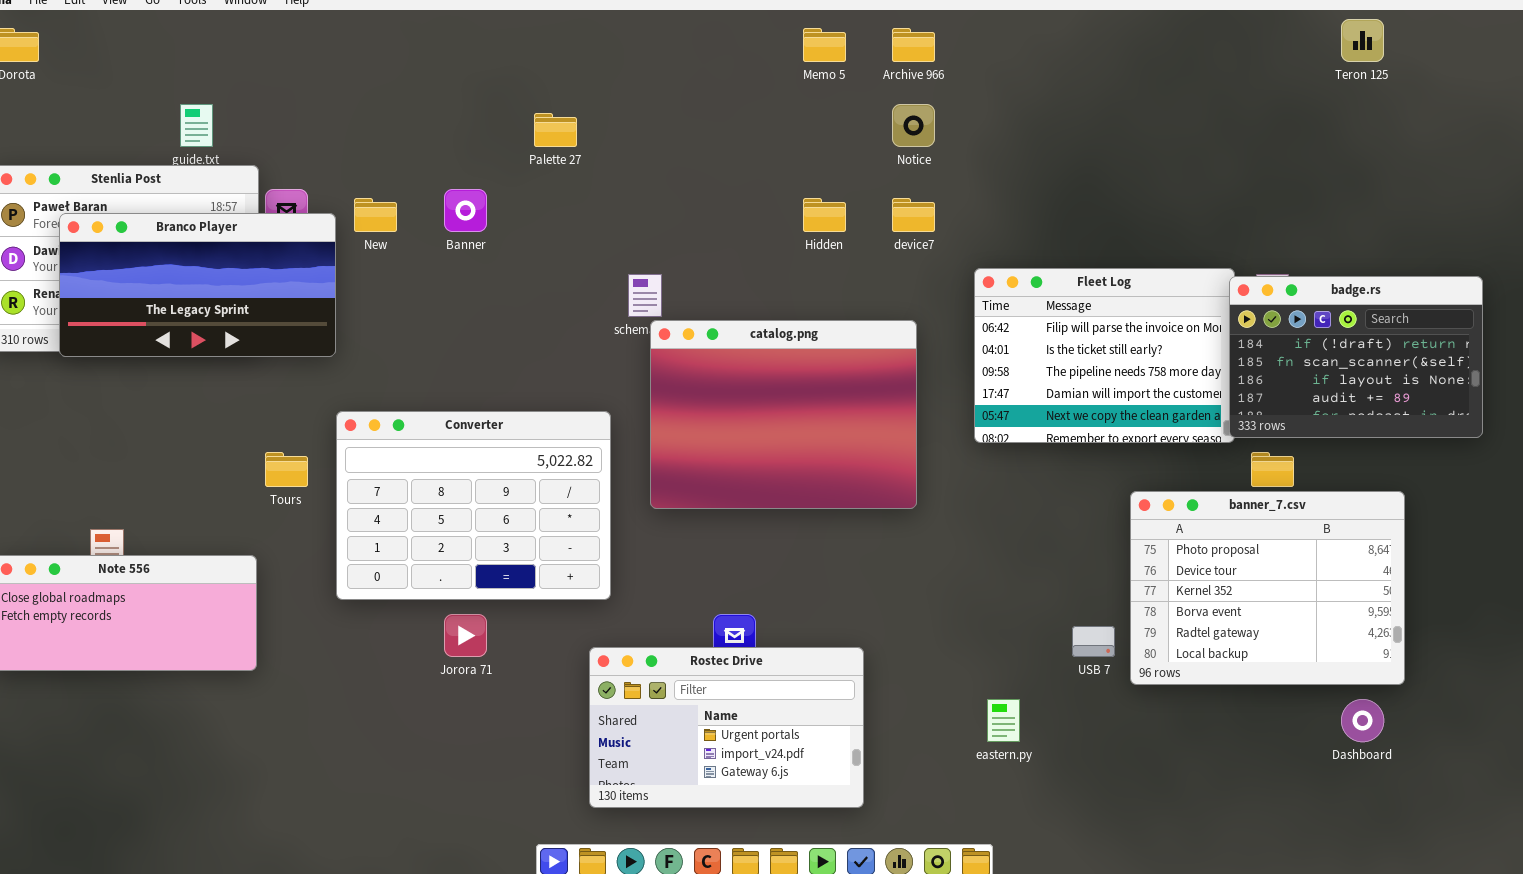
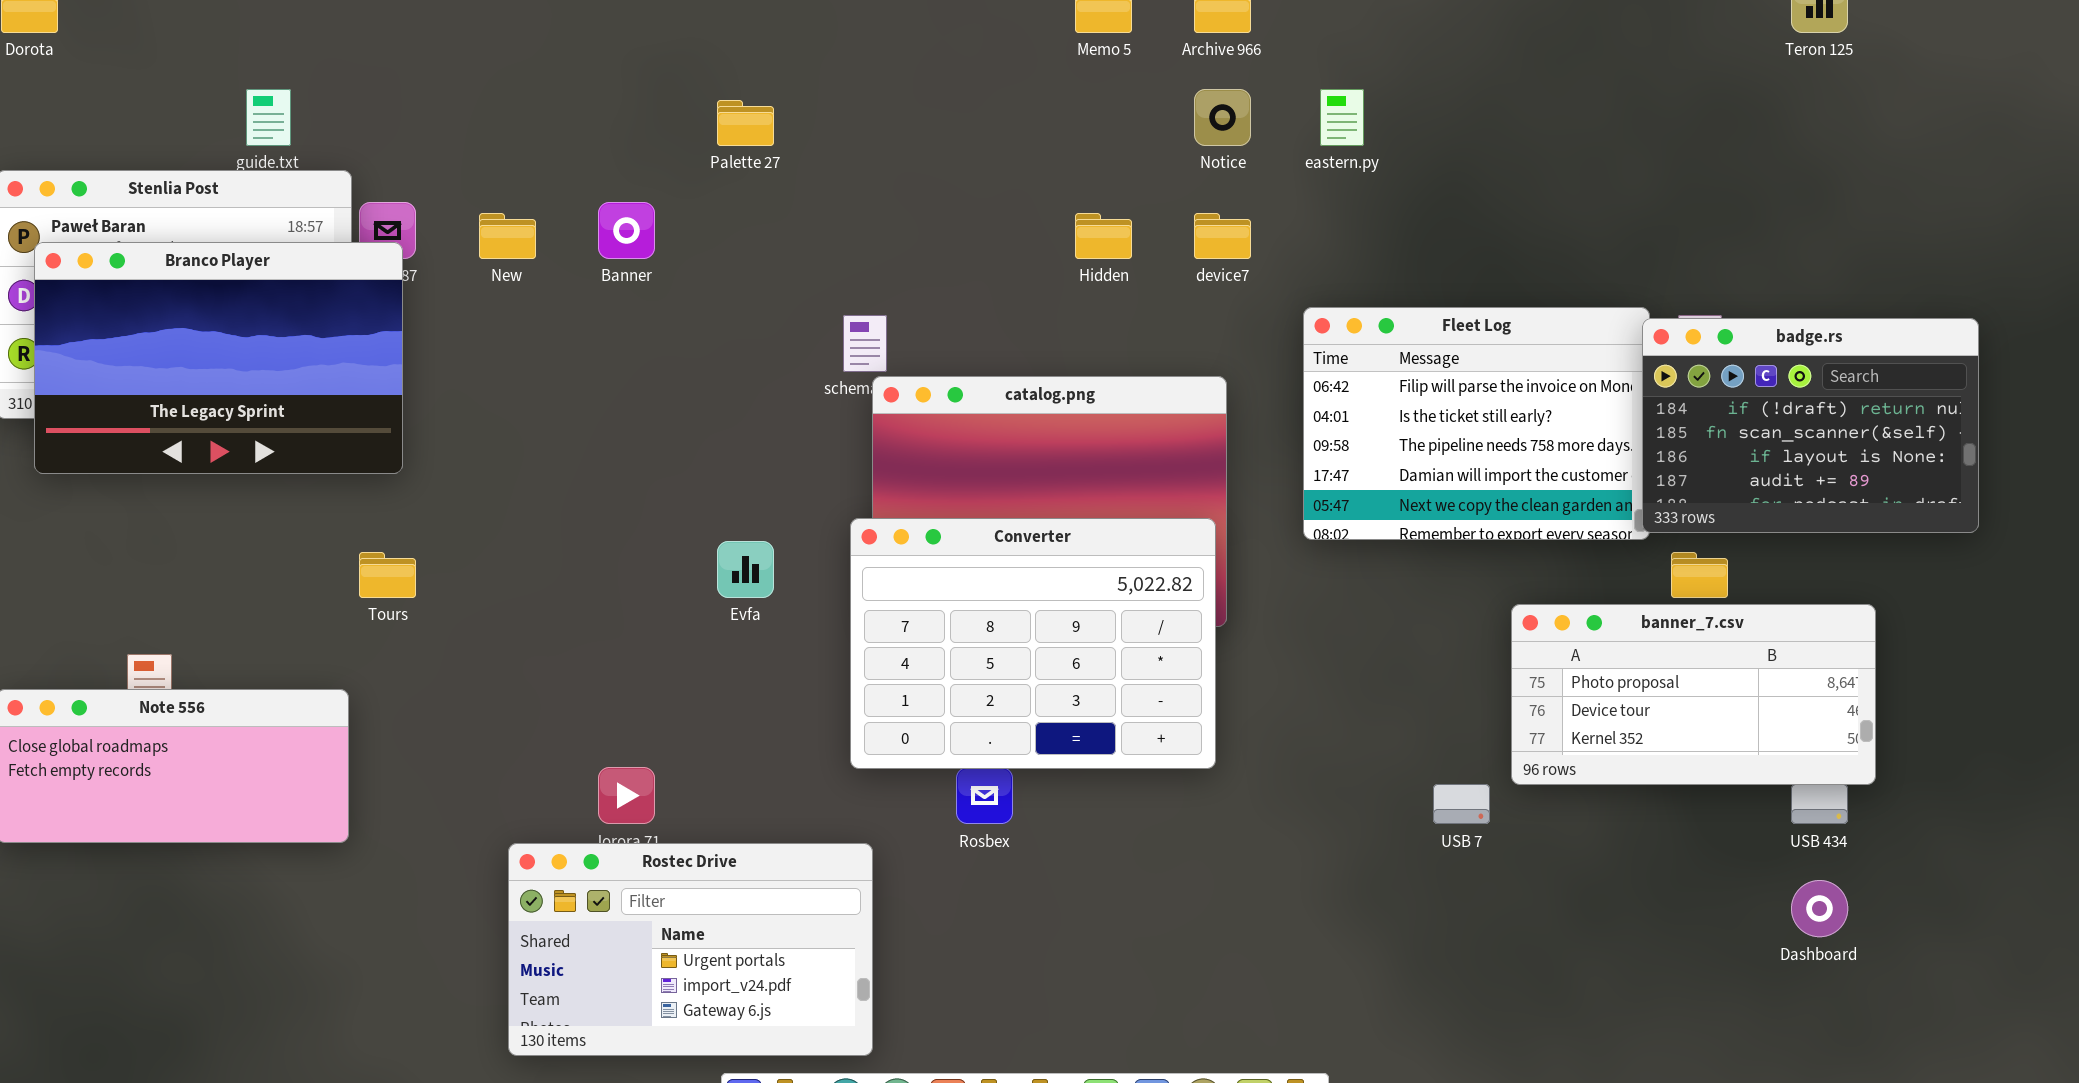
Branco Player: [59,213,336,357] -> [34,242,403,474], moved, resized
Converter: [336,411,611,600] -> [850,518,1216,769], moved
banner_7.csv: [1130,491,1405,685] -> [1511,604,1876,785], resized
Rostec Drive: [589,647,864,808] -> [508,843,873,1056], moved
eastern.py: [987,699,1020,742] -> [1320,89,1364,146], moved

